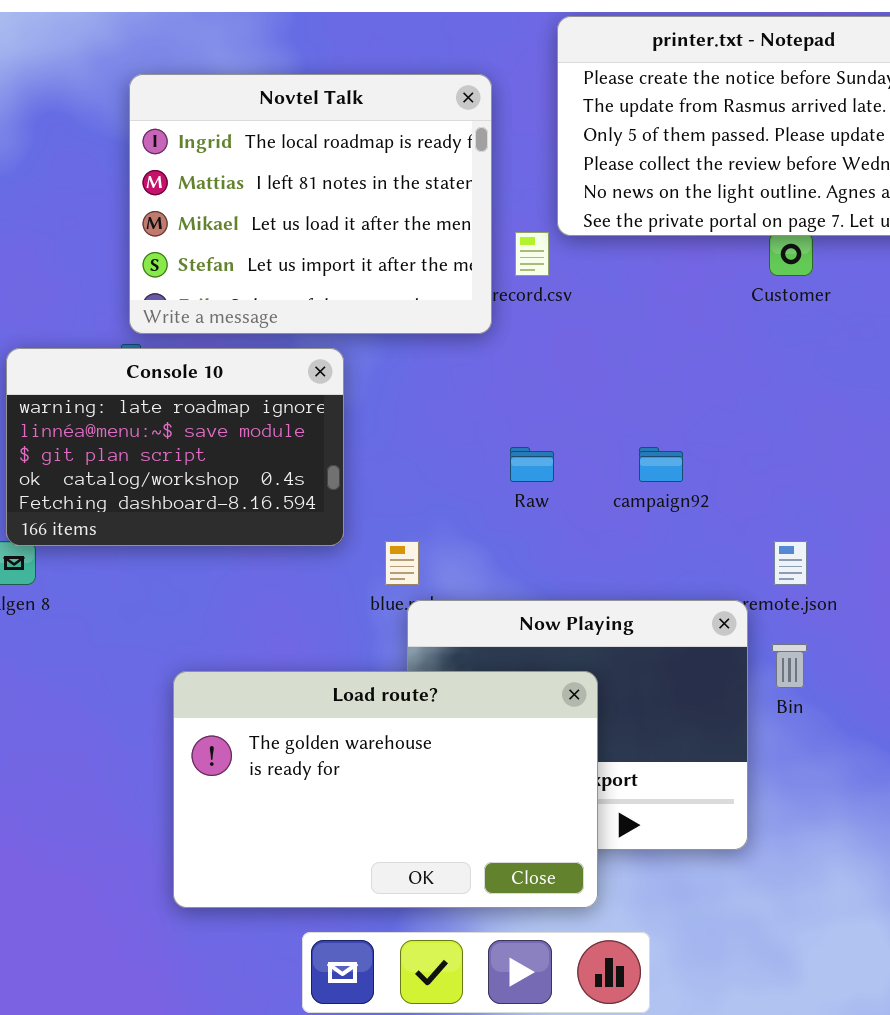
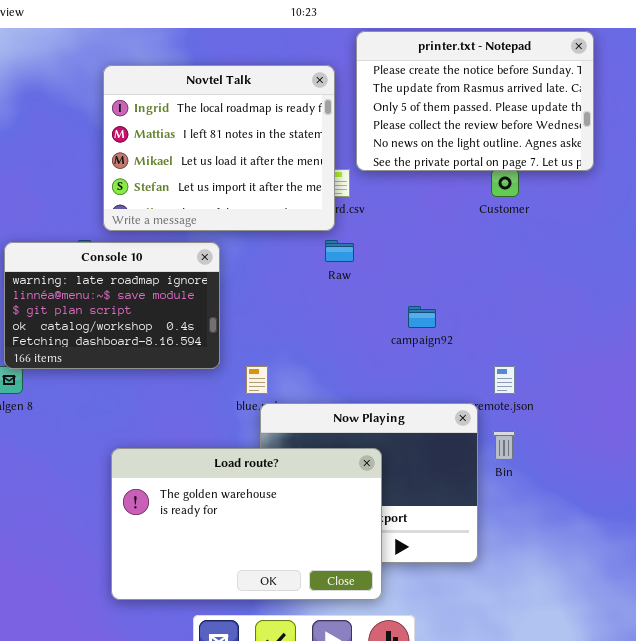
Novtel Talk: [129,74,492,334] -> [103,65,335,231], moved
Raw: [510,447,554,482] -> [325,240,354,262], moved

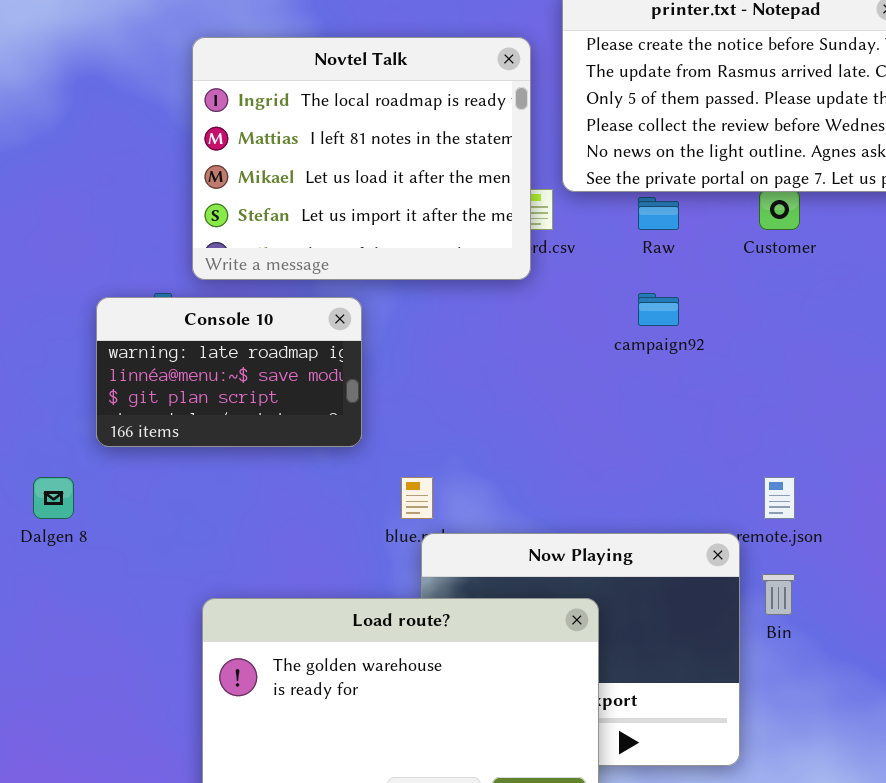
Raw: [325,240,354,262] -> [638,197,679,230], moved
Console 10: [4,242,220,369] -> [96,297,362,447], resized
campaign92: [408,306,436,328] -> [638,293,679,326], moved

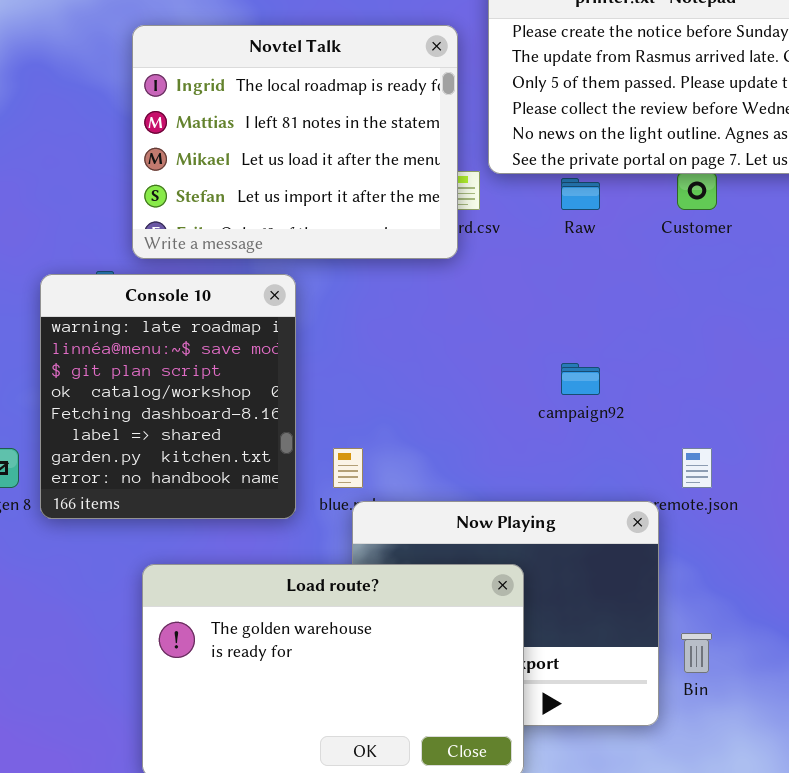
campaign92: [638,293,679,326] -> [561,363,600,395], moved
Console 10: [96,297,362,447] -> [40,274,296,519], resized
Bin: [762,574,795,615] -> [681,633,712,673], moved

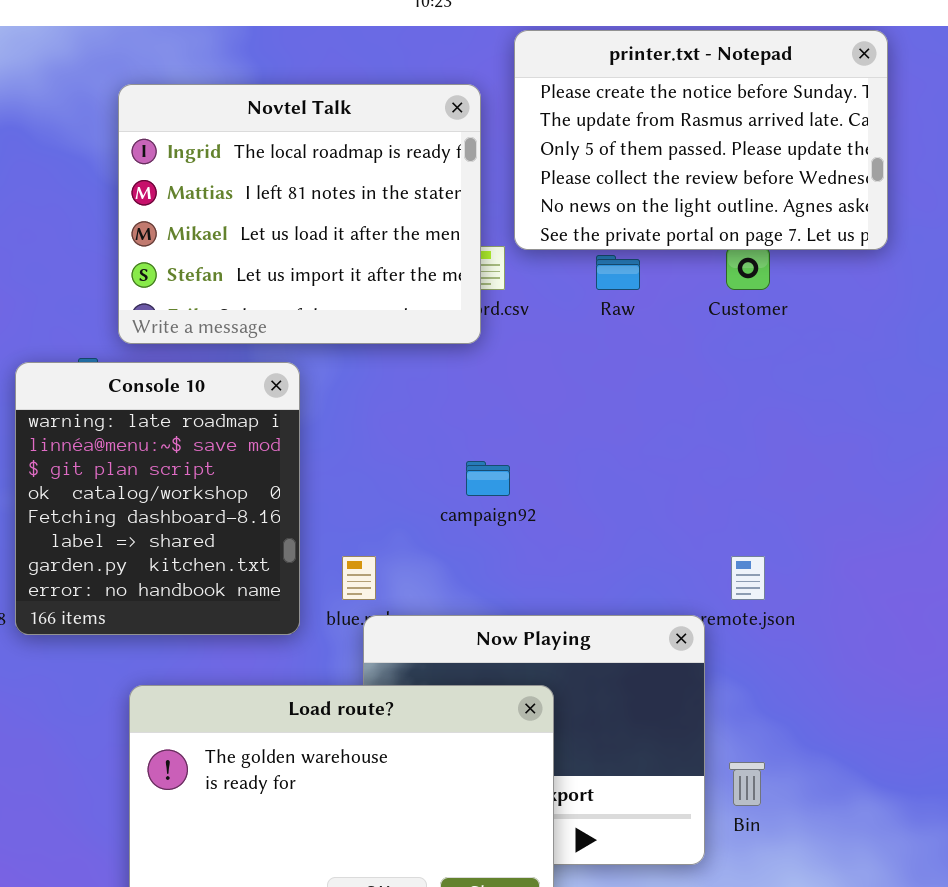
campaign92: [561,363,600,395] -> [466,461,510,496], moved

